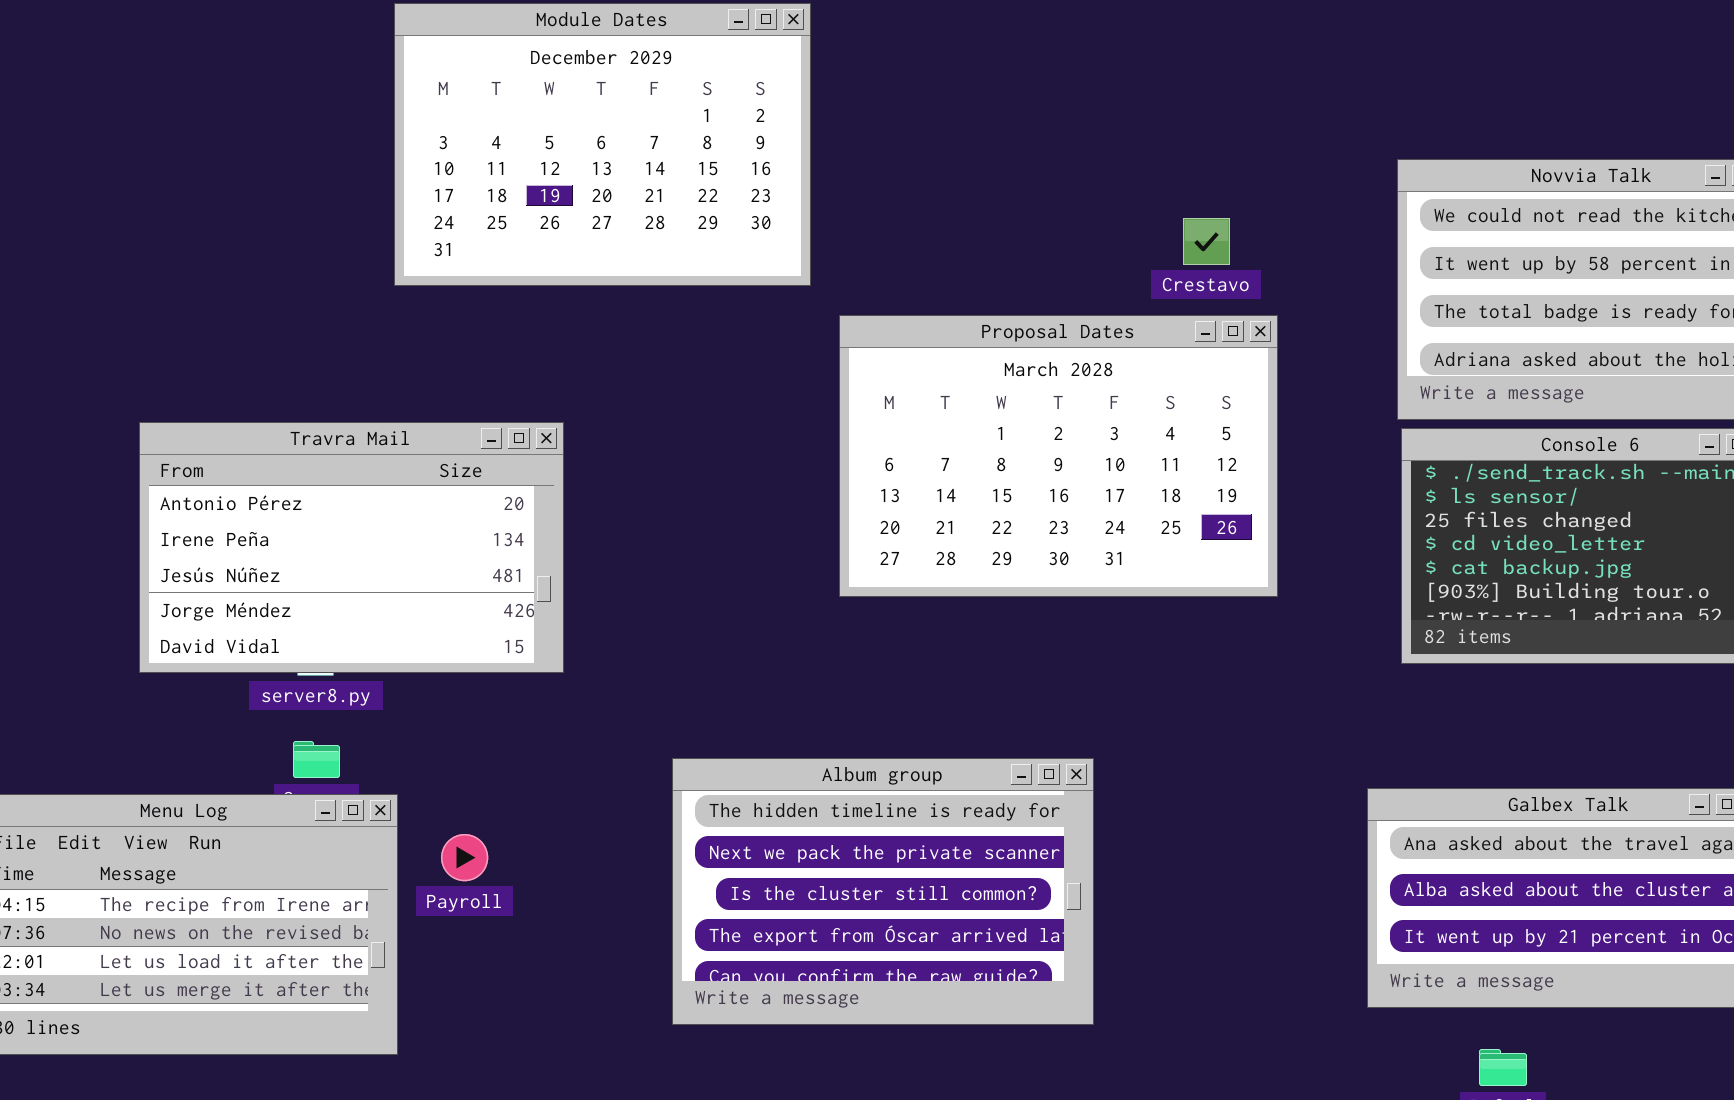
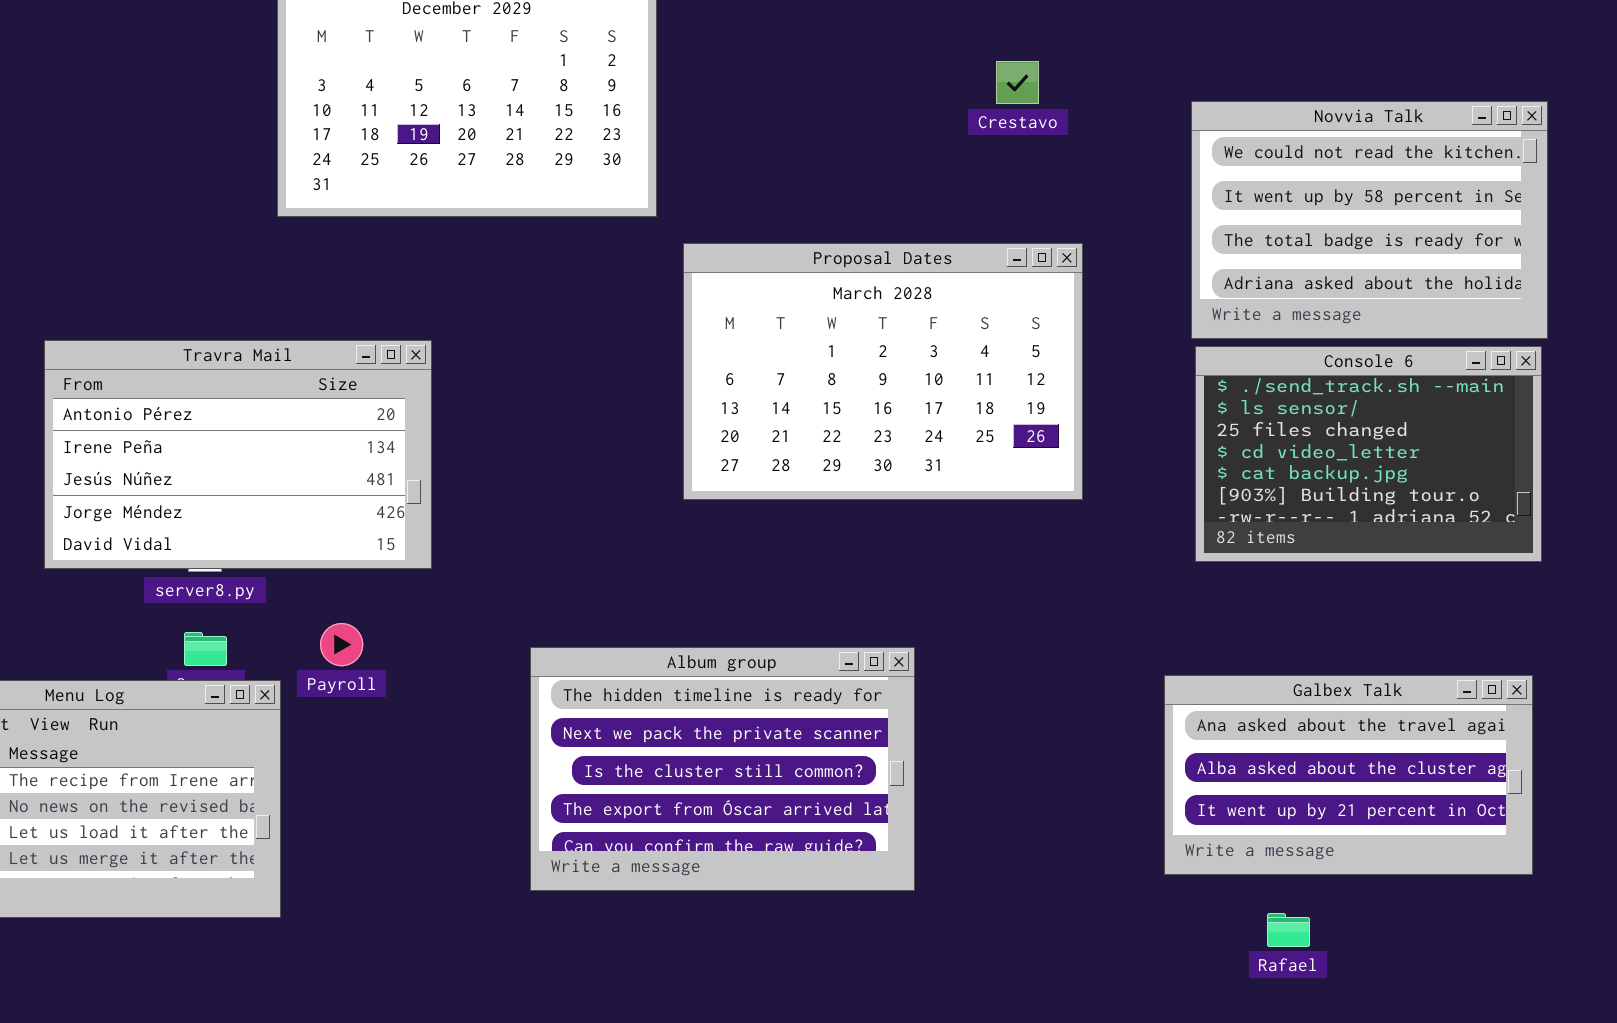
Crestavo: [1183,218,1230,265] -> [996,61,1039,104], moved
Payroll: [441,834,488,881] -> [320,623,363,666], moved

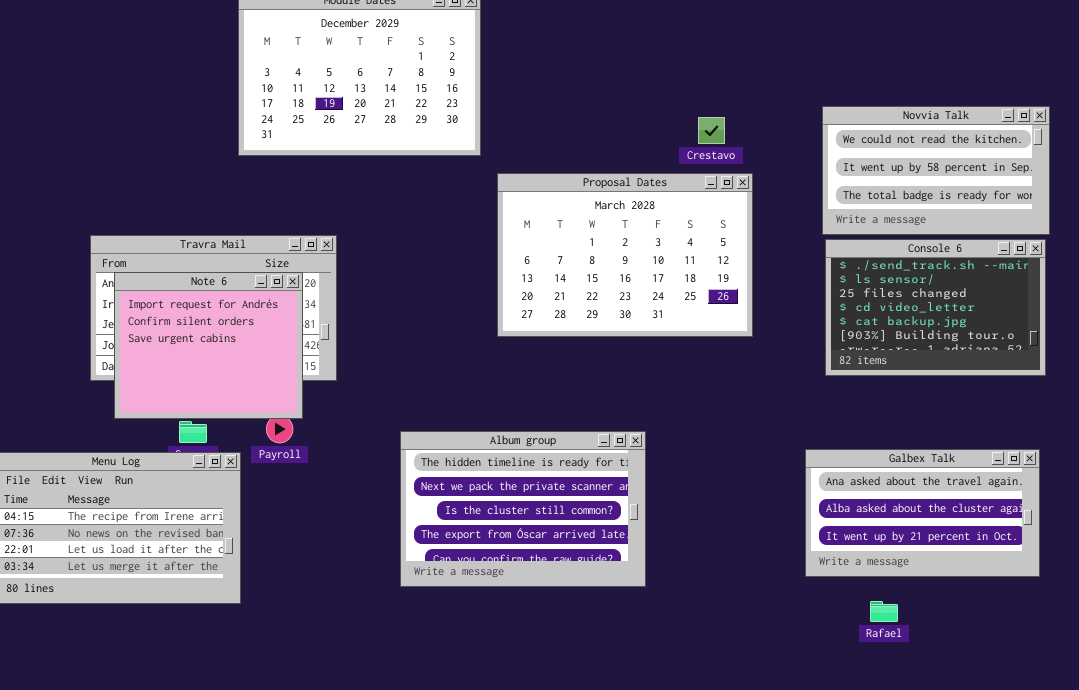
Crestavo: [996,61,1039,104] -> [698,117,725,144], moved
Novvia Talk: [1191,101,1548,339] -> [822,106,1050,235], resized
Note 6: none -> [114,272,303,419], opened

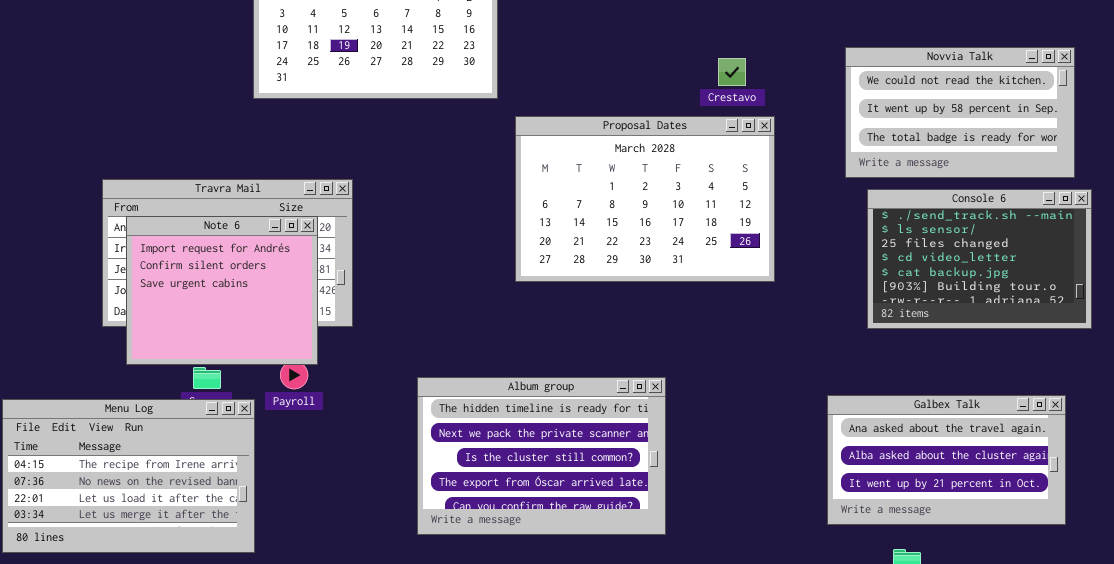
Console 6: [825,239,1046,376] -> [867,189,1092,329], moved

